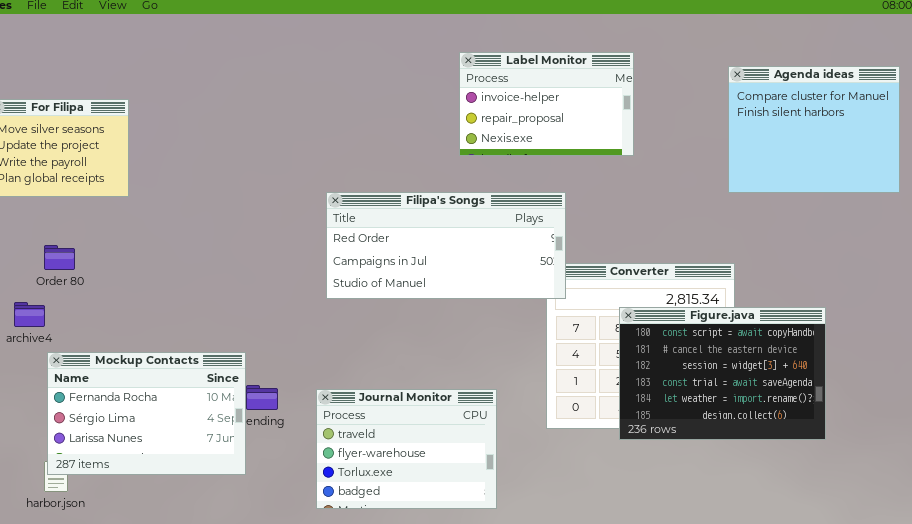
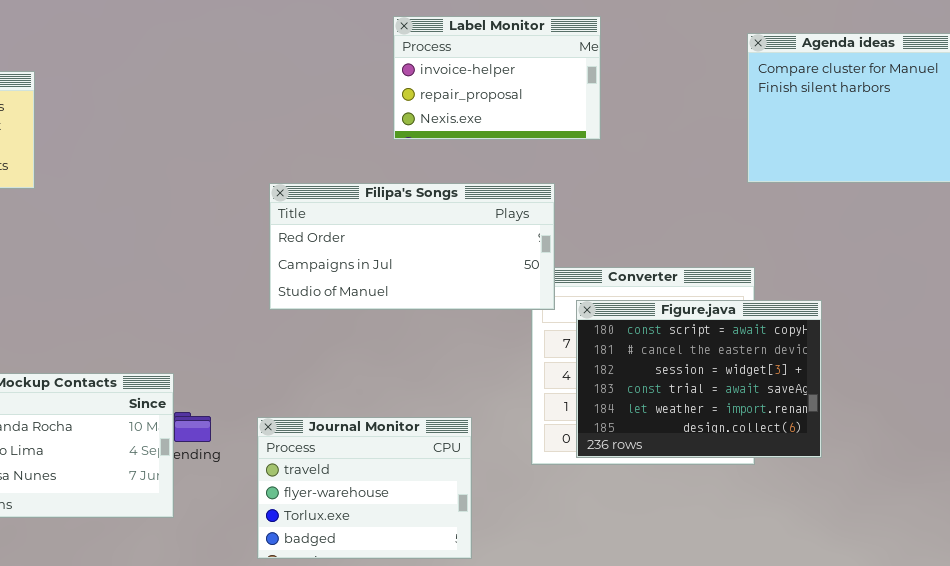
Label Monitor: [459,52,634,156] -> [393,16,601,140], moved
Figure.java: [619,307,826,440] -> [576,300,822,458], moved

